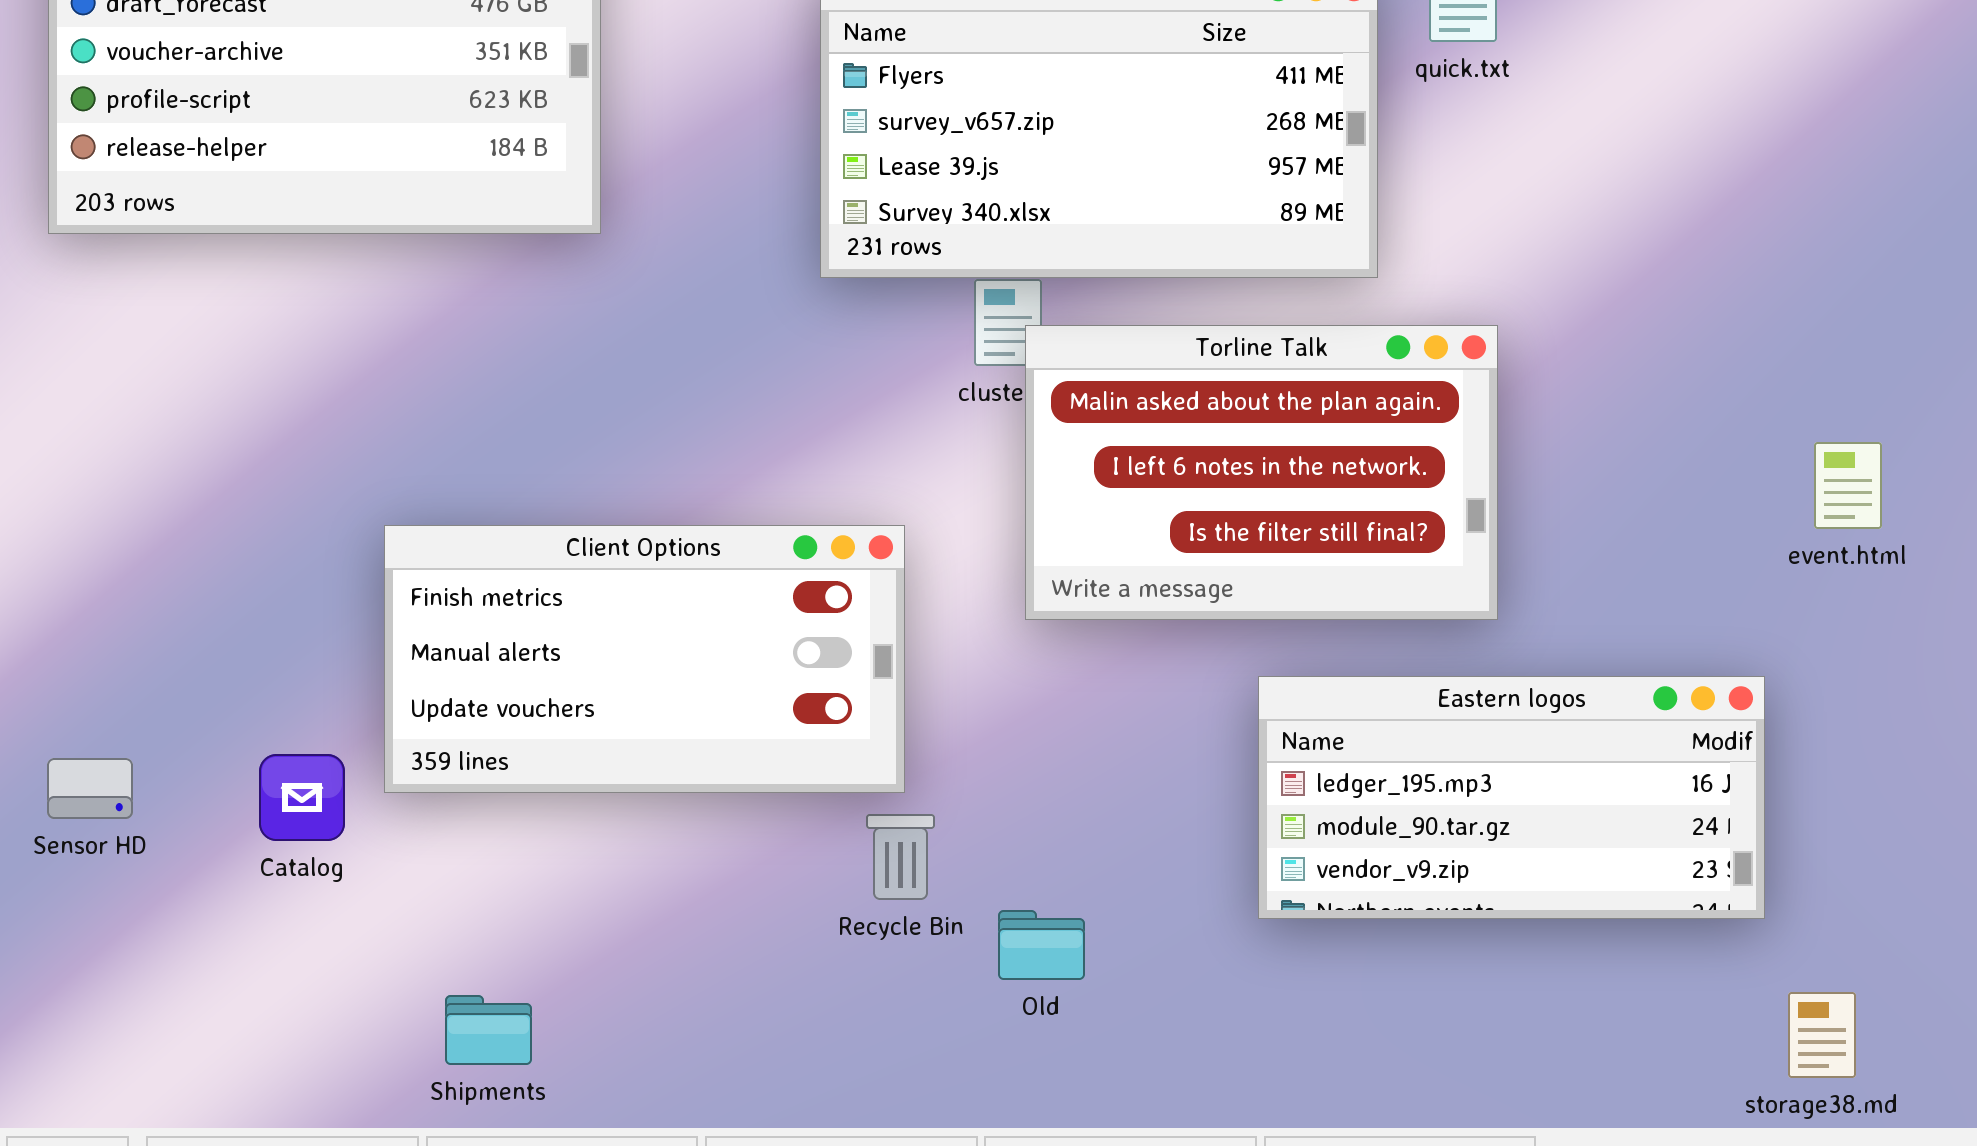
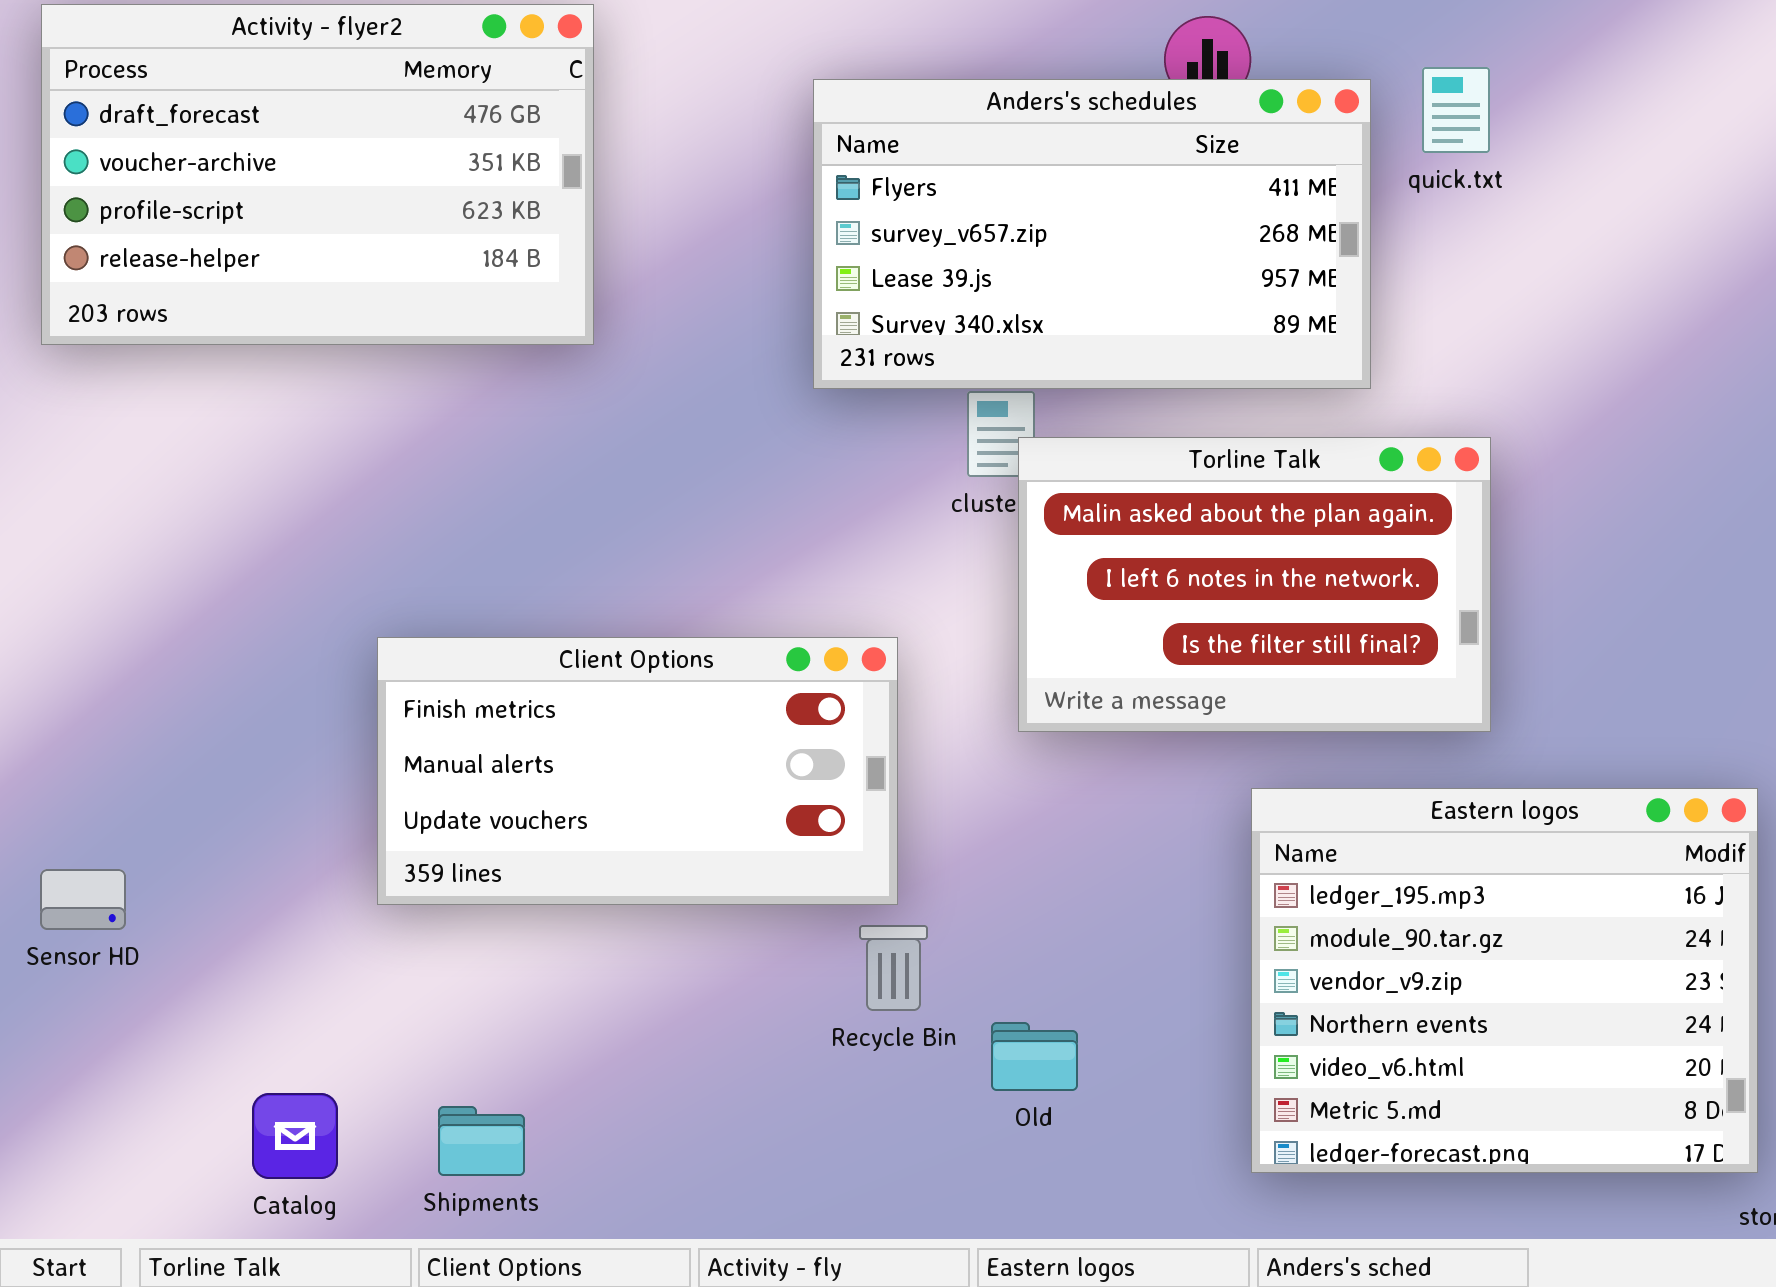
Eastern logos: [1258,676,1765,919] -> [1251,788,1758,1173], resized
Catalog: [259,754,345,841] -> [252,1093,338,1179], moved

